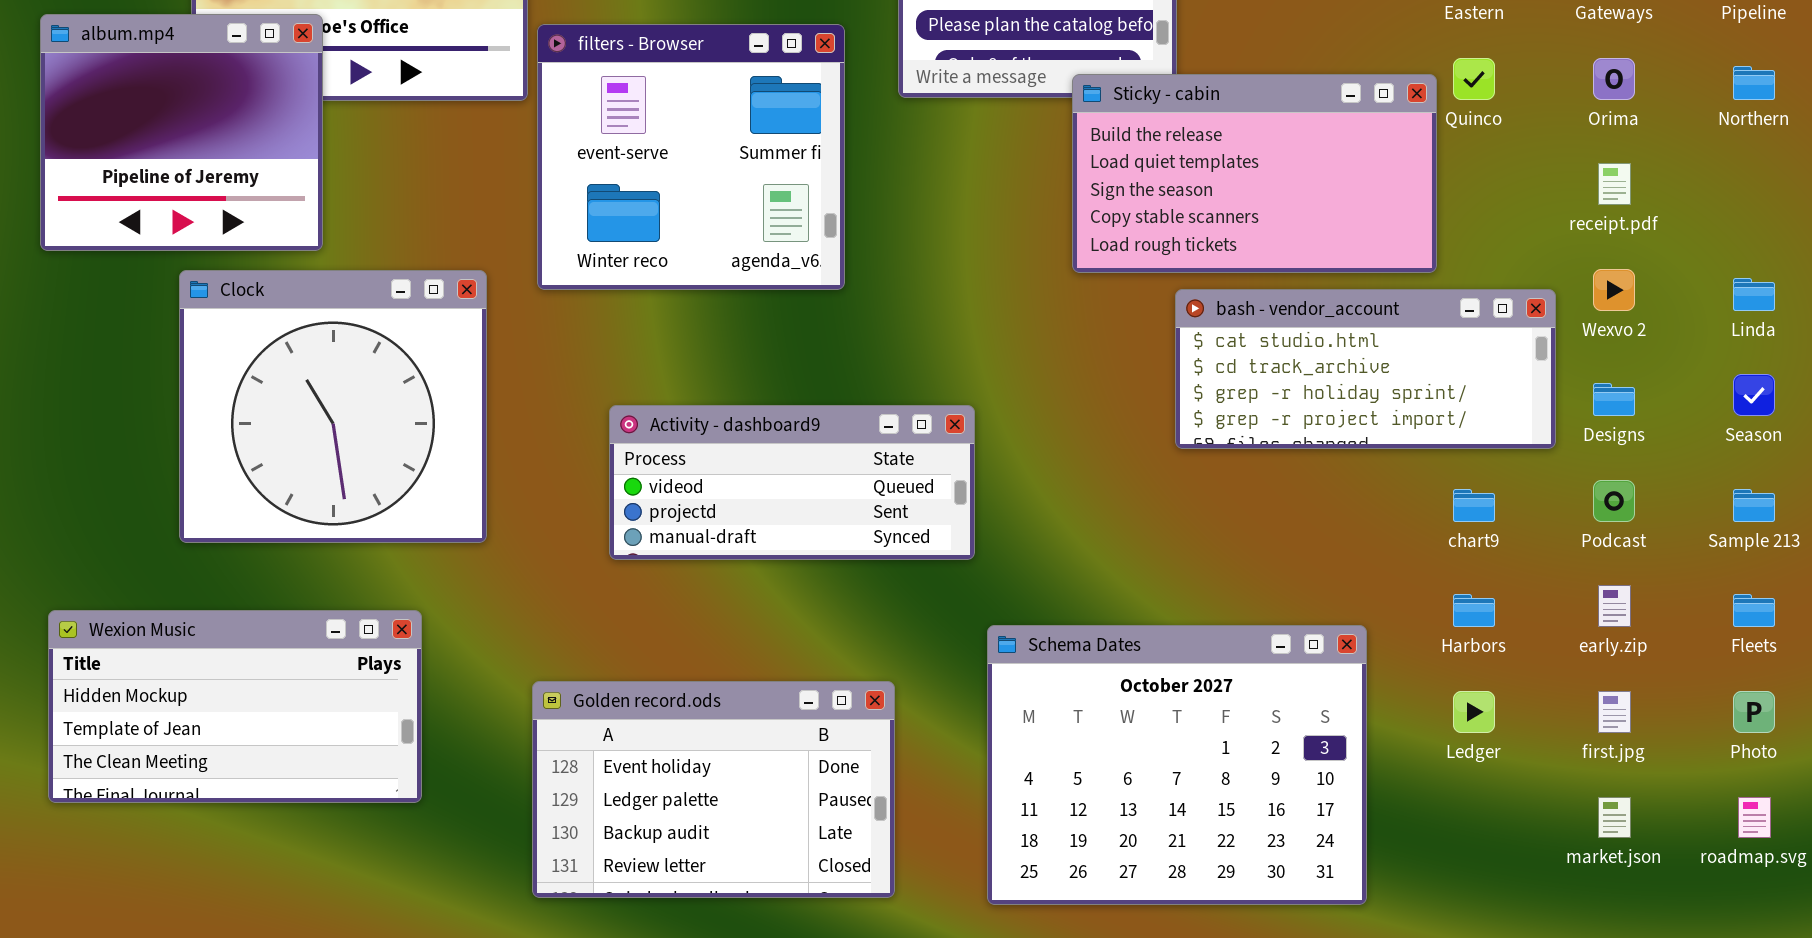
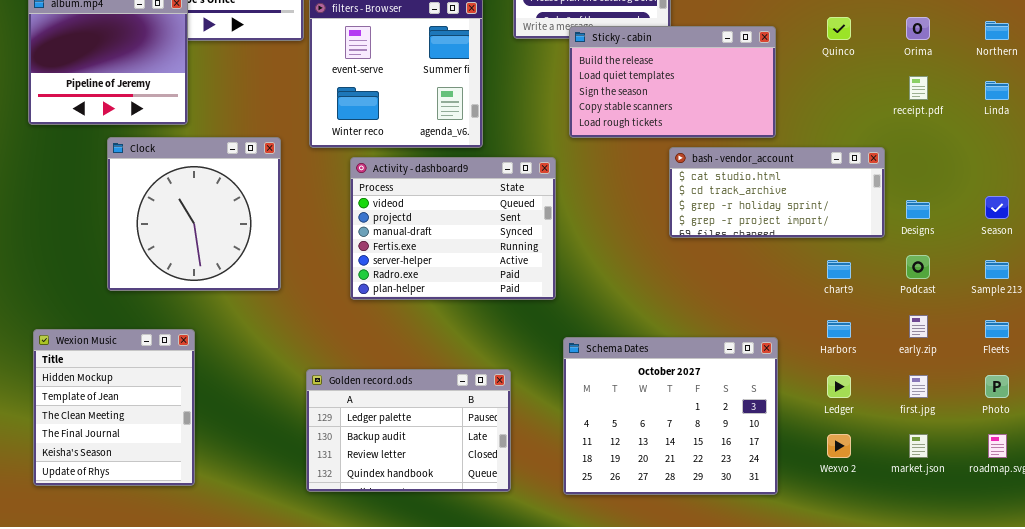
Sticky - cabin: [1072,74,1437,273] -> [569,26,776,138], moved
Wexvo 2: [1593,269,1635,311] -> [827,434,851,458], moved
Linda: [1733,278,1775,311] -> [985,81,1009,100], moved
Activity - dashboard9: [609,405,975,560] -> [350,157,556,300], resized
Wexion Music: [48,610,422,803] -> [33,329,195,486], resized
Golden record.ods: [532,681,895,898] -> [306,369,511,492], scrolled down 1 row

